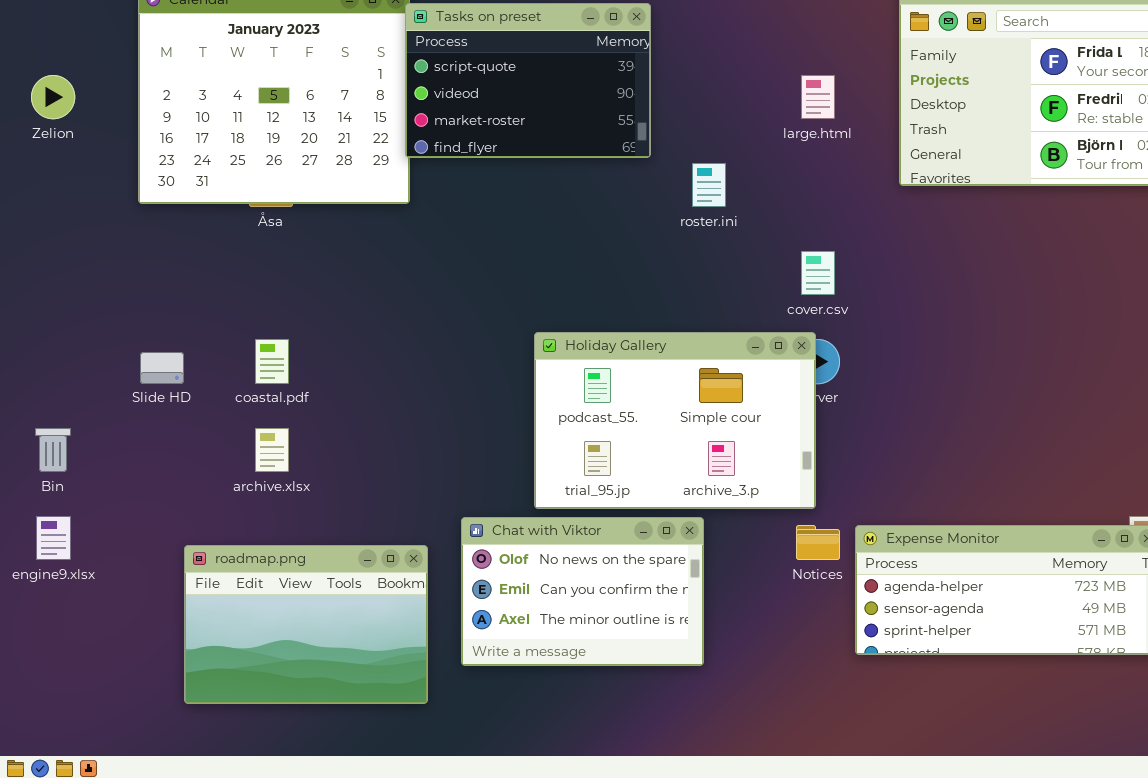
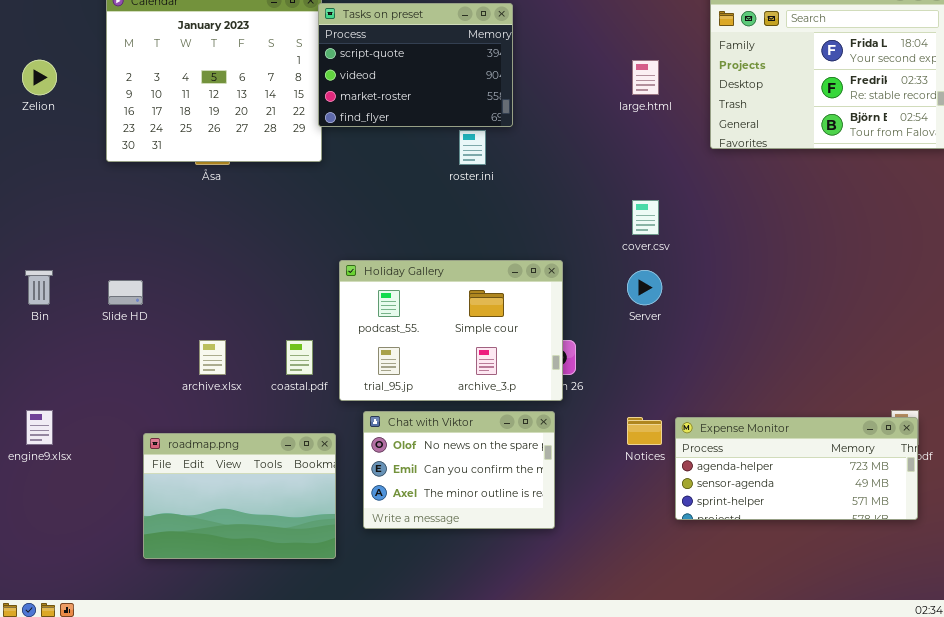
roster.ini: [692,163,726,207] -> [459,130,486,165], moved
Holiday Gallery: [534,332,816,509] -> [339,260,563,401], moved
coastal.pdf: [255,339,289,384] -> [286,340,313,375], moved
Bin: [35,428,71,472] -> [25,270,53,305], moved

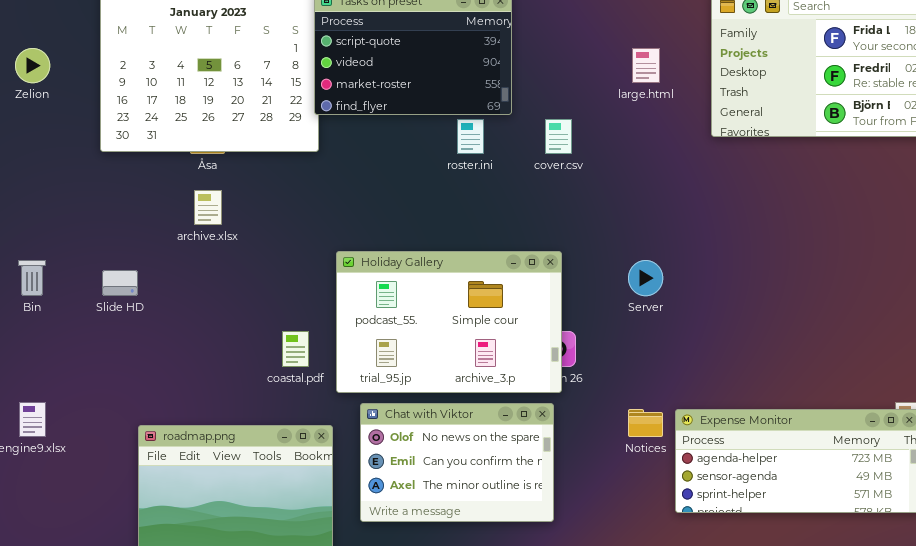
cover.csv: [632,200,659,235] -> [545,119,572,154], moved
archive.xlsx: [199,340,226,375] -> [194,190,222,225], moved

